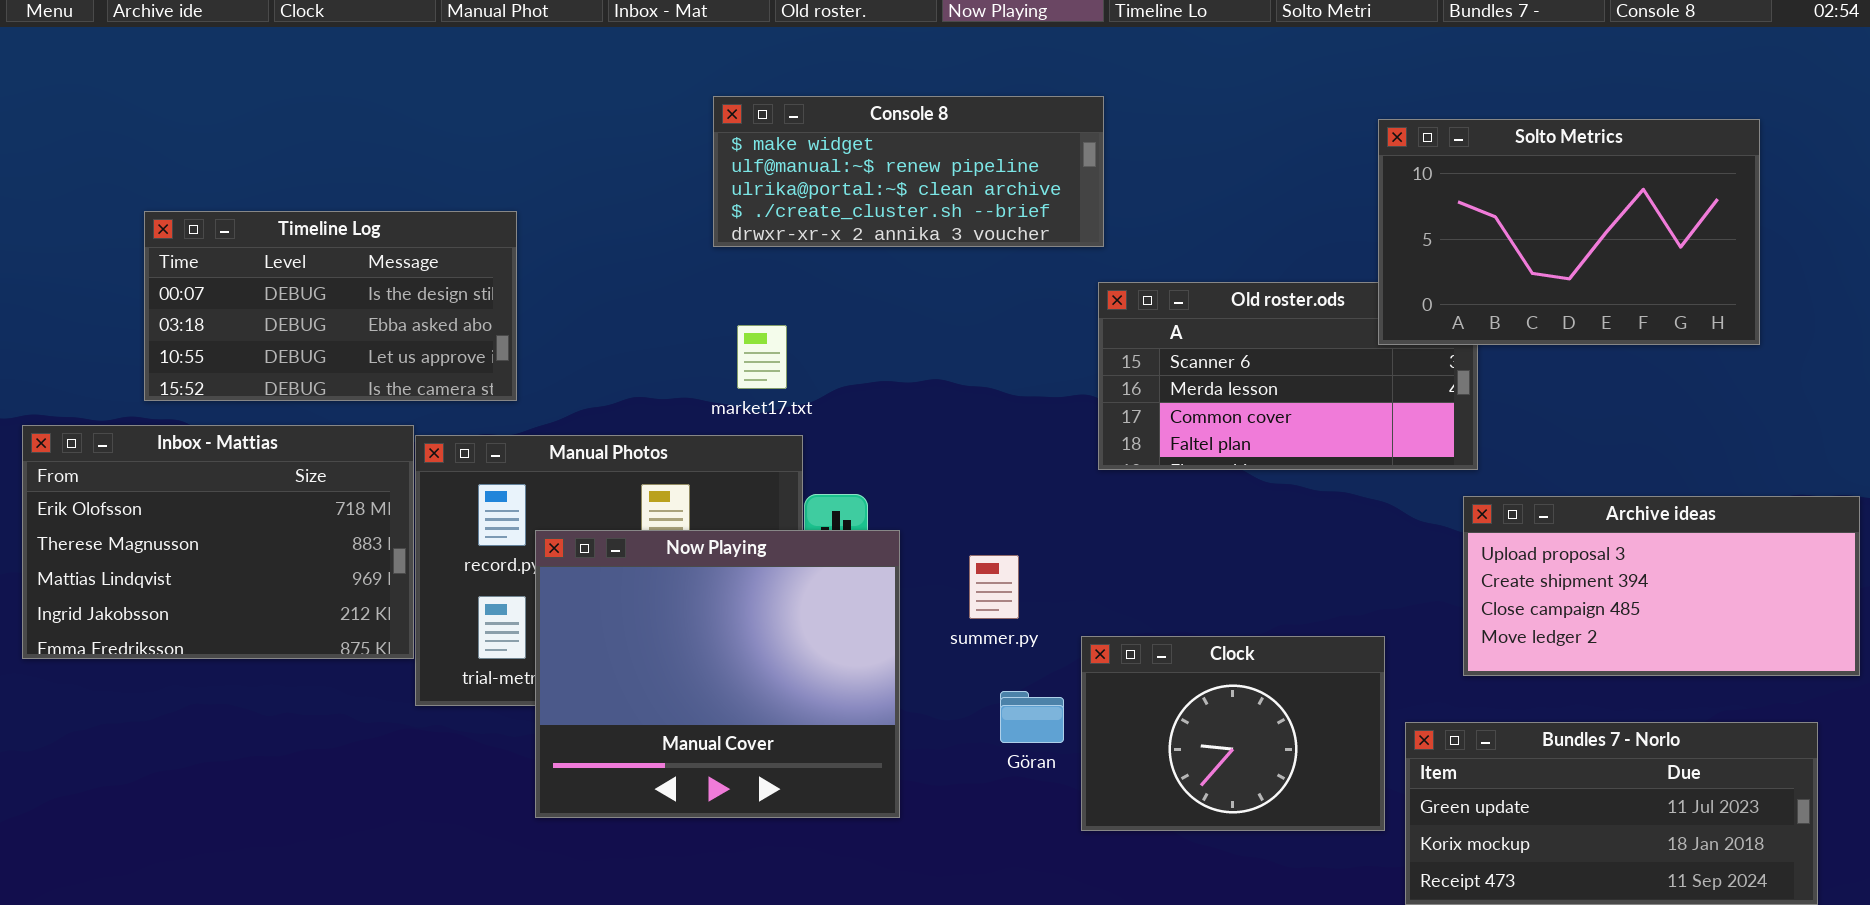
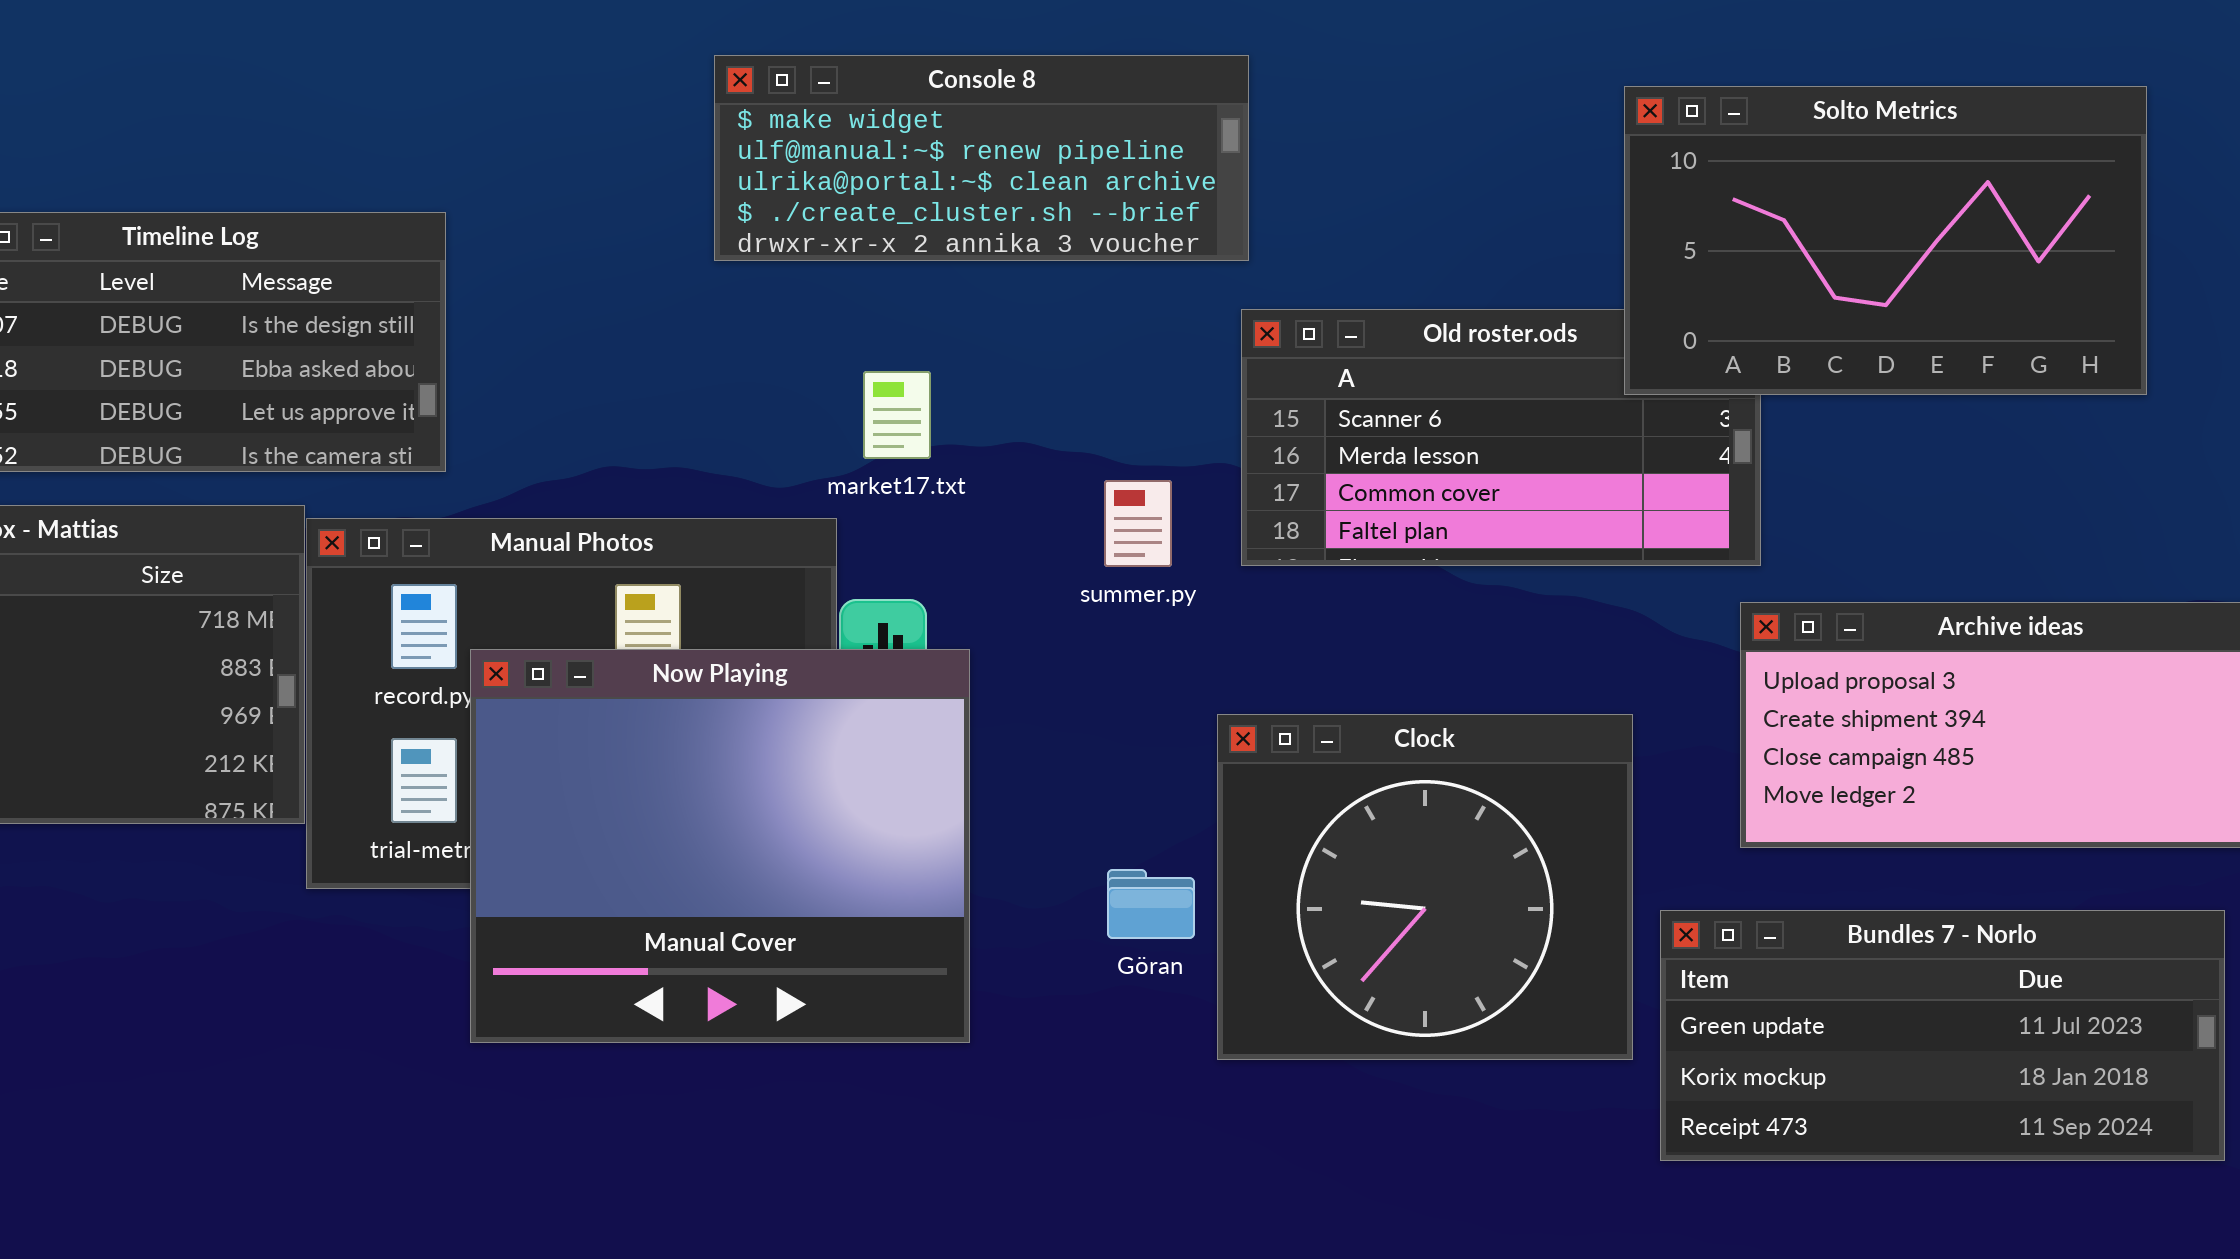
market17.txt: [737,325,787,389] -> [863,371,931,459], moved
summer.py: [969,555,1019,619] -> [1104,480,1172,567], moved
Clock: [1081,636,1385,831] -> [1217,714,1633,1060], resized

